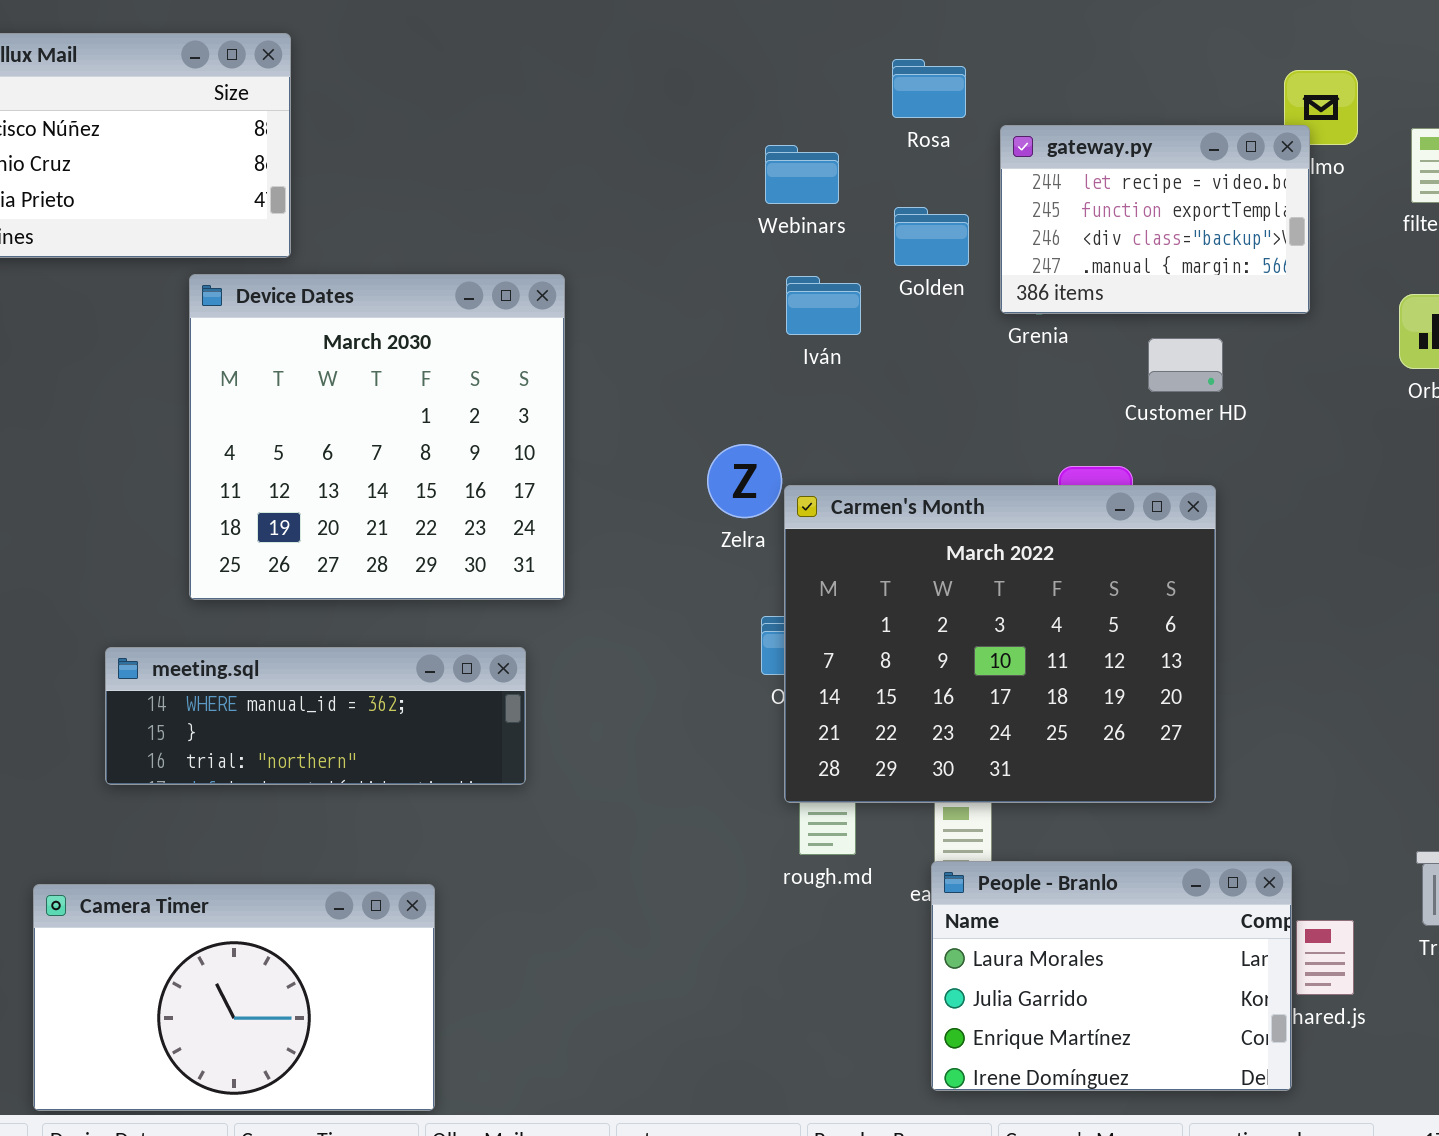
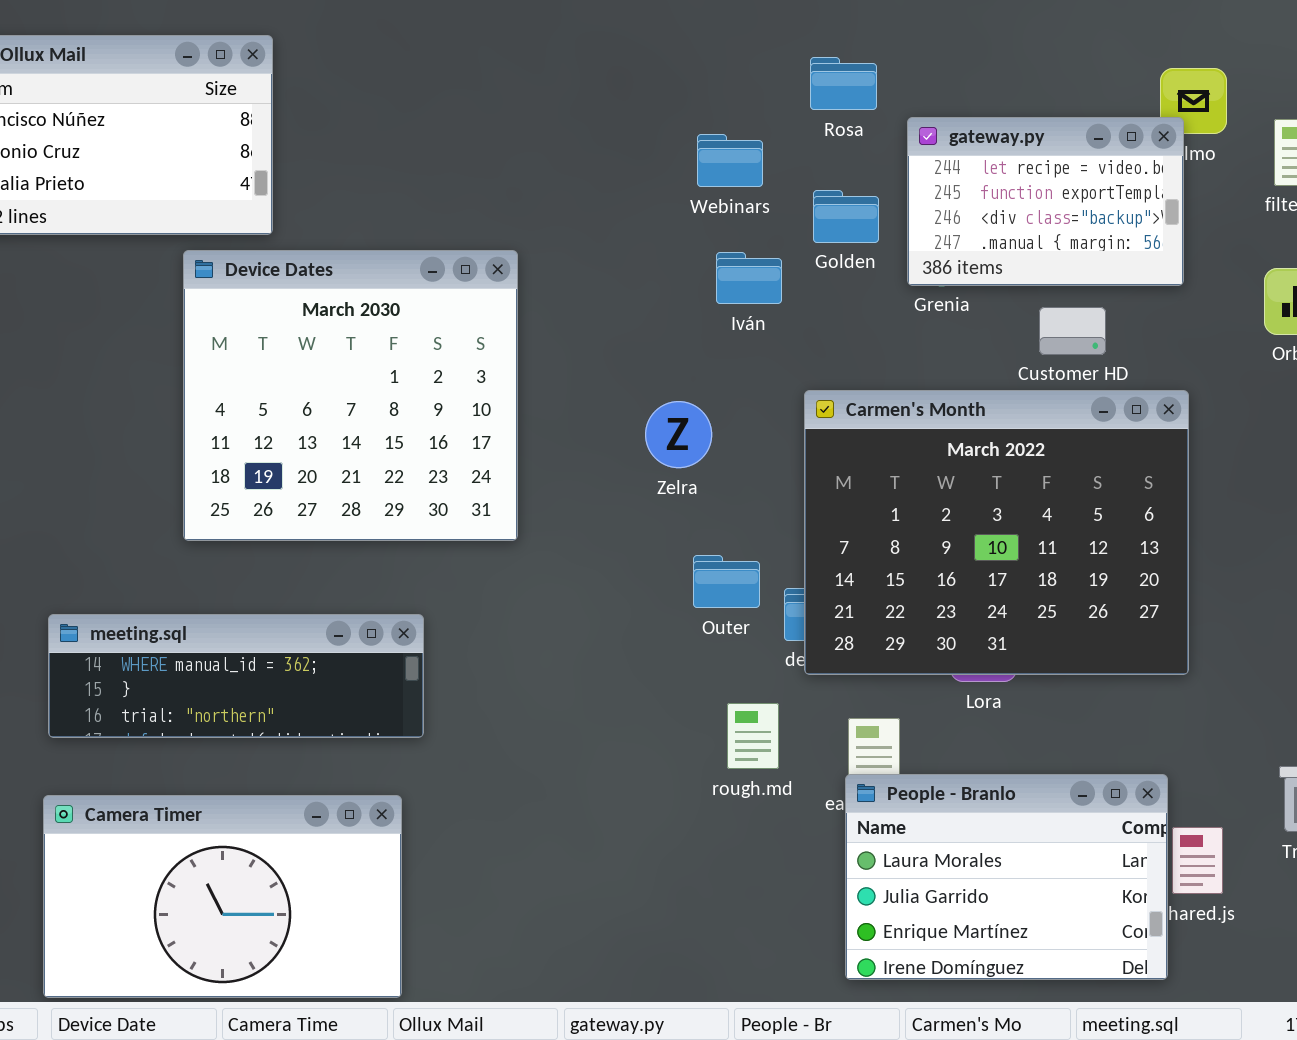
Carmen's Month: [784,485,1216,803] -> [804,390,1189,675], moved
meeting.sql: [105,647,526,785] -> [48,614,424,738], moved

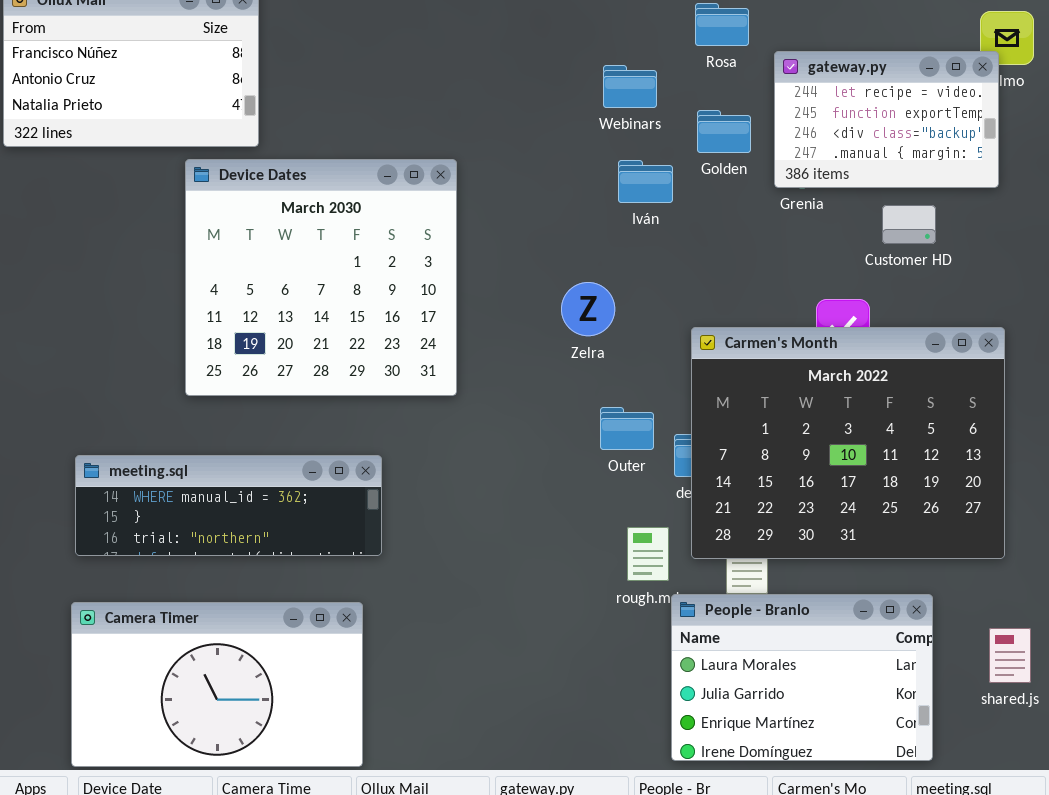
Carmen's Month: [804,390,1189,675] -> [691,327,1005,559], moved
People - Branlo: [845,774,1168,980] -> [671,594,933,761], moved

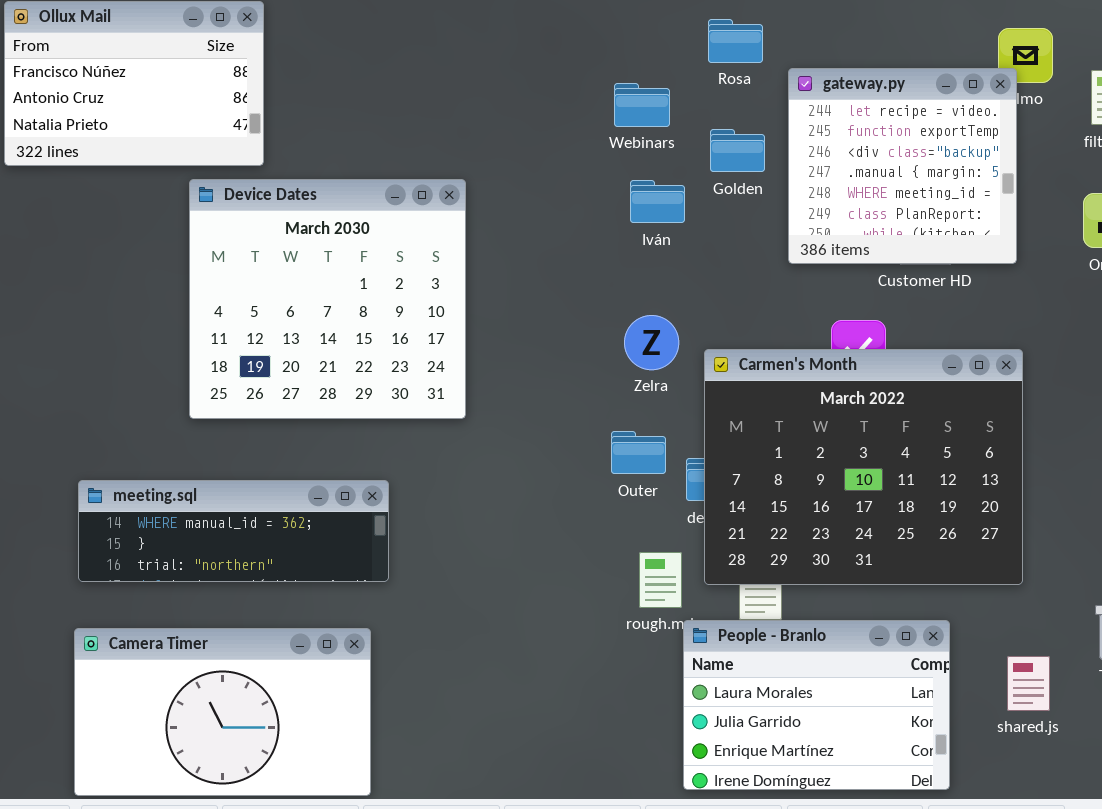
gateway.py: [774,51,999,188] -> [788,68,1017,264], resized
Zelra: [561,282,615,336] -> [624,315,679,370], moved

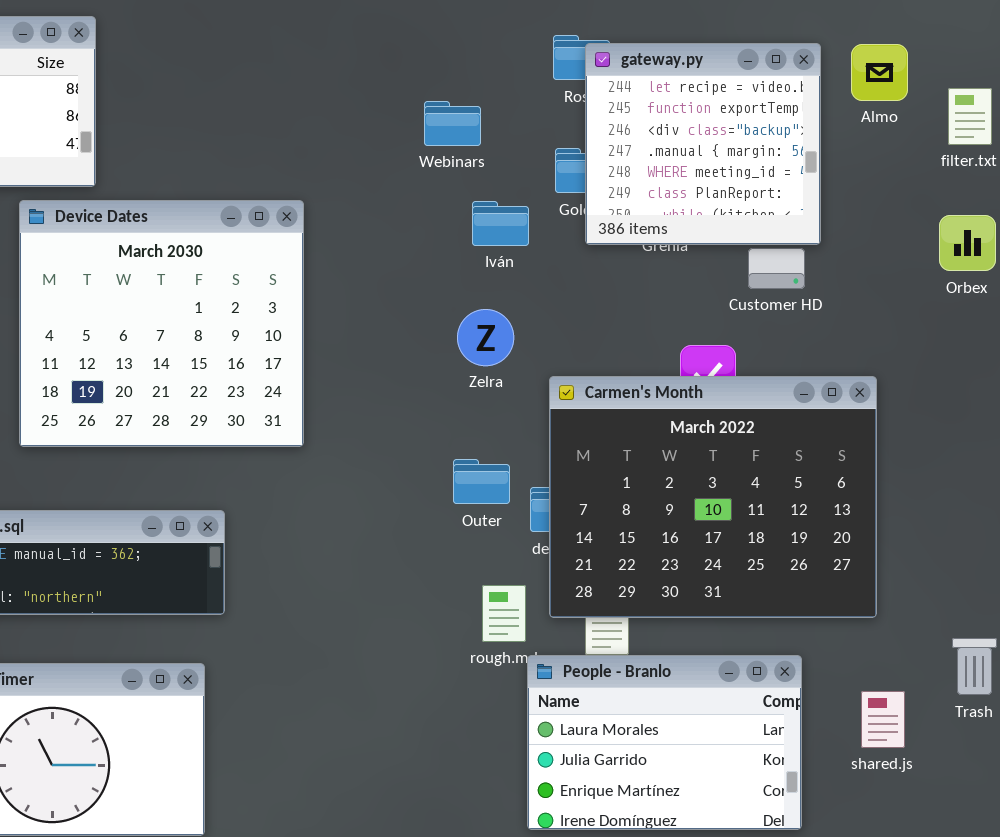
gateway.py: [788,68,1017,264] -> [585,43,821,245], moved
Webinars: [614,83,670,127] -> [424,101,481,146], moved
Zelra: [624,315,679,370] -> [457,309,514,366], moved

